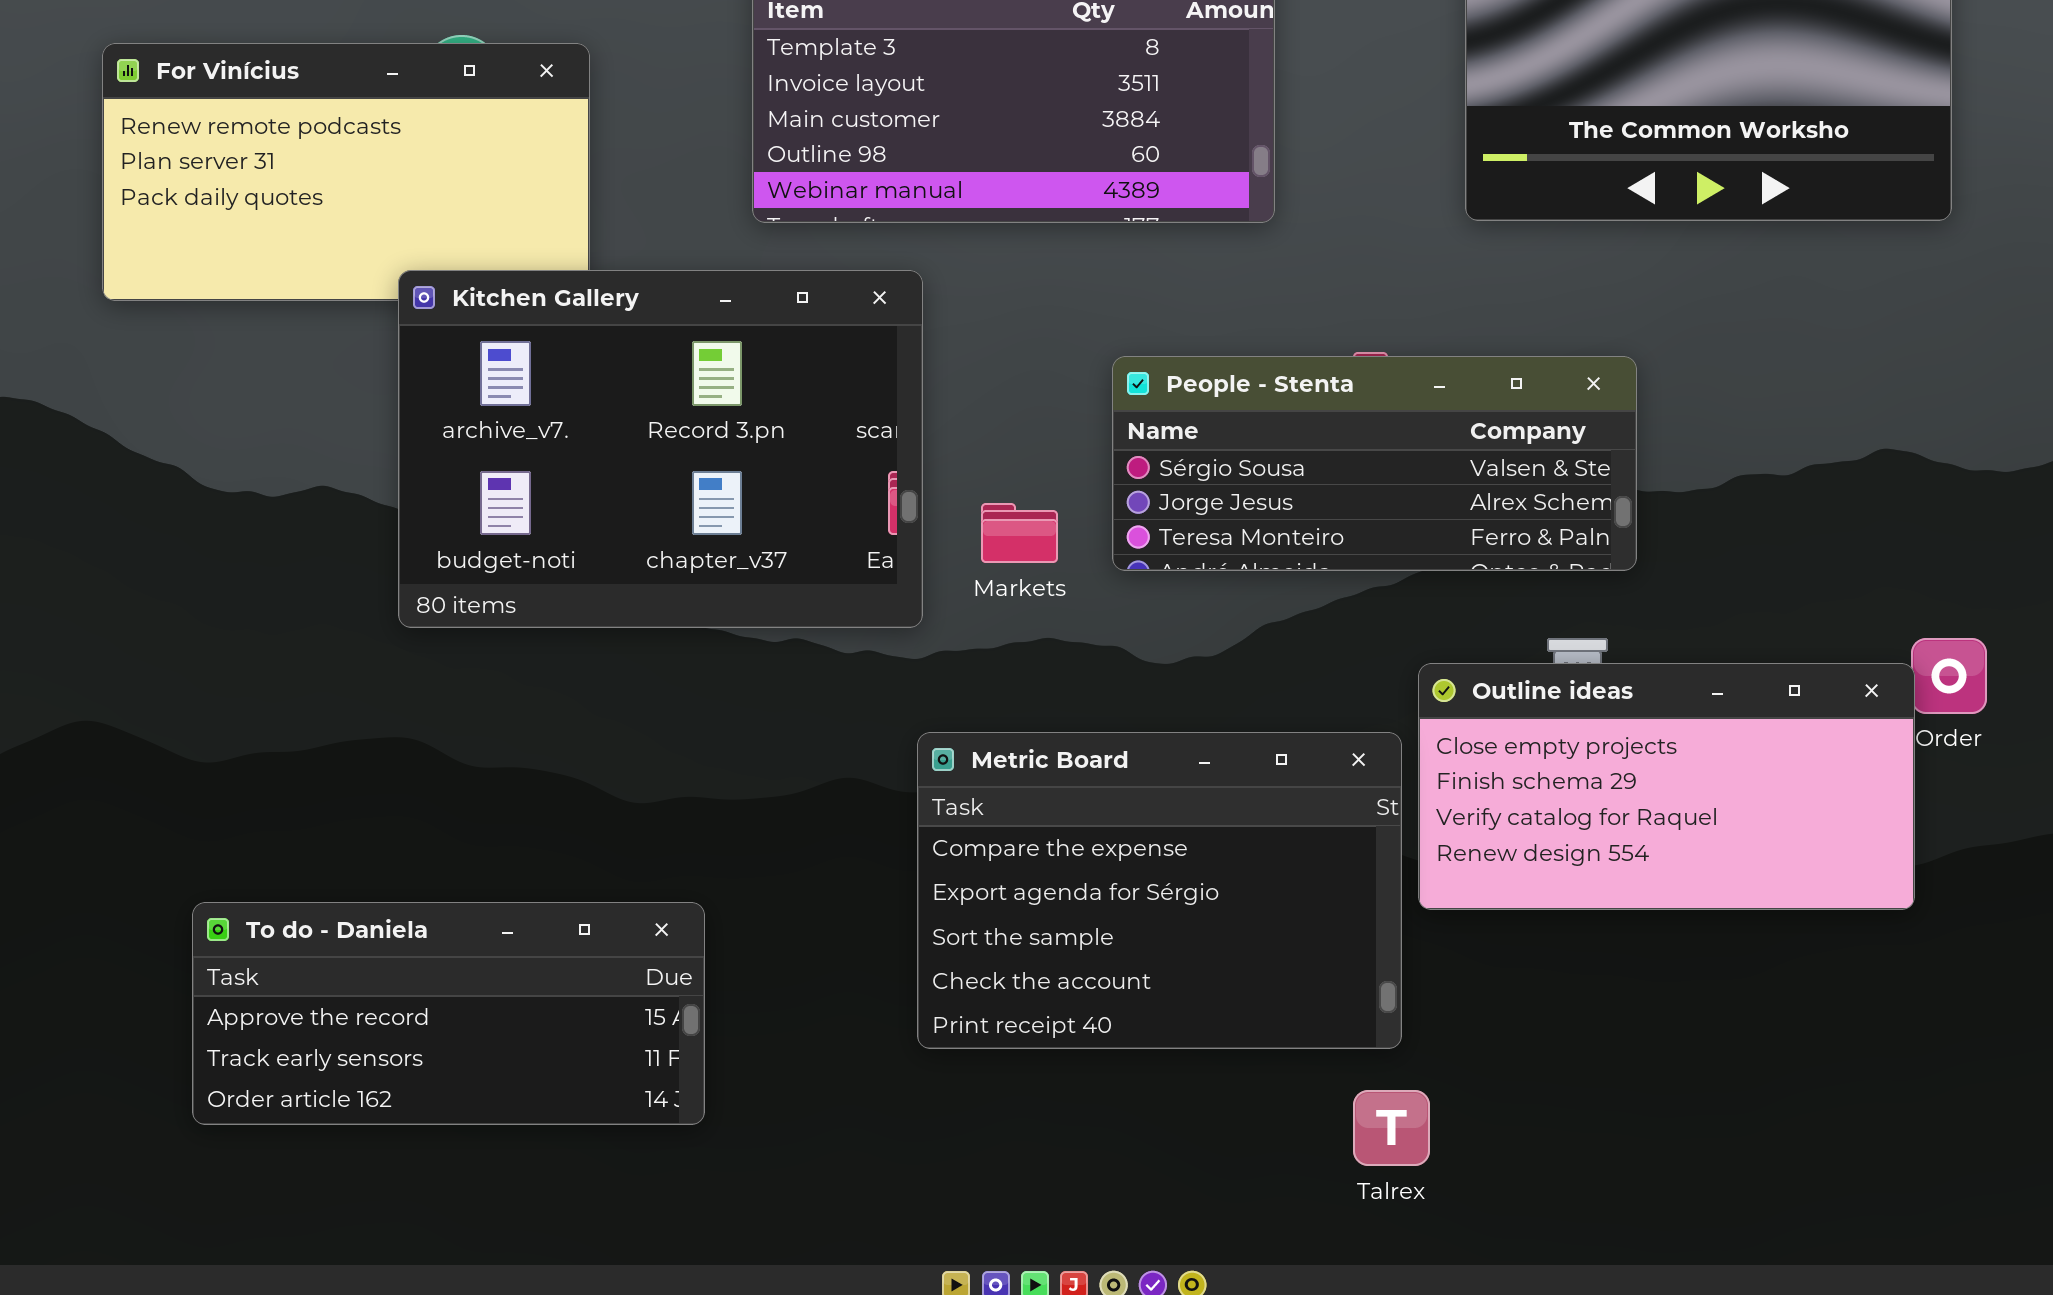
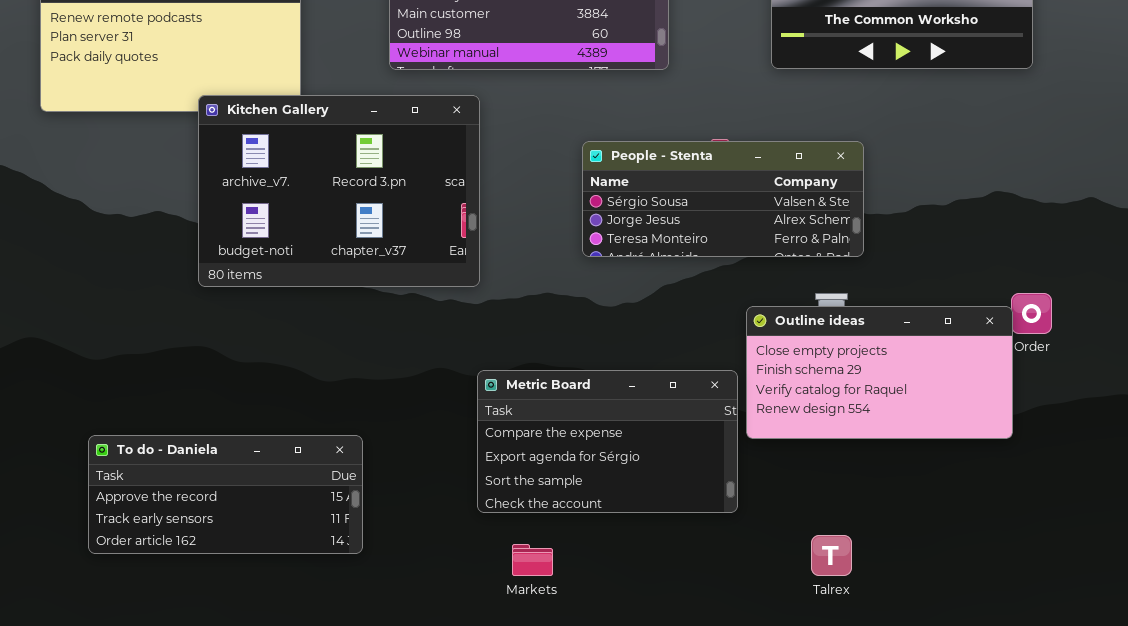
Markets: [981,503,1058,563] -> [512,544,553,576], moved
Metric Board: [917,732,1402,1049] -> [477,370,738,513], resized
Talrex: [1353,1090,1430,1166] -> [811,535,852,576], moved

